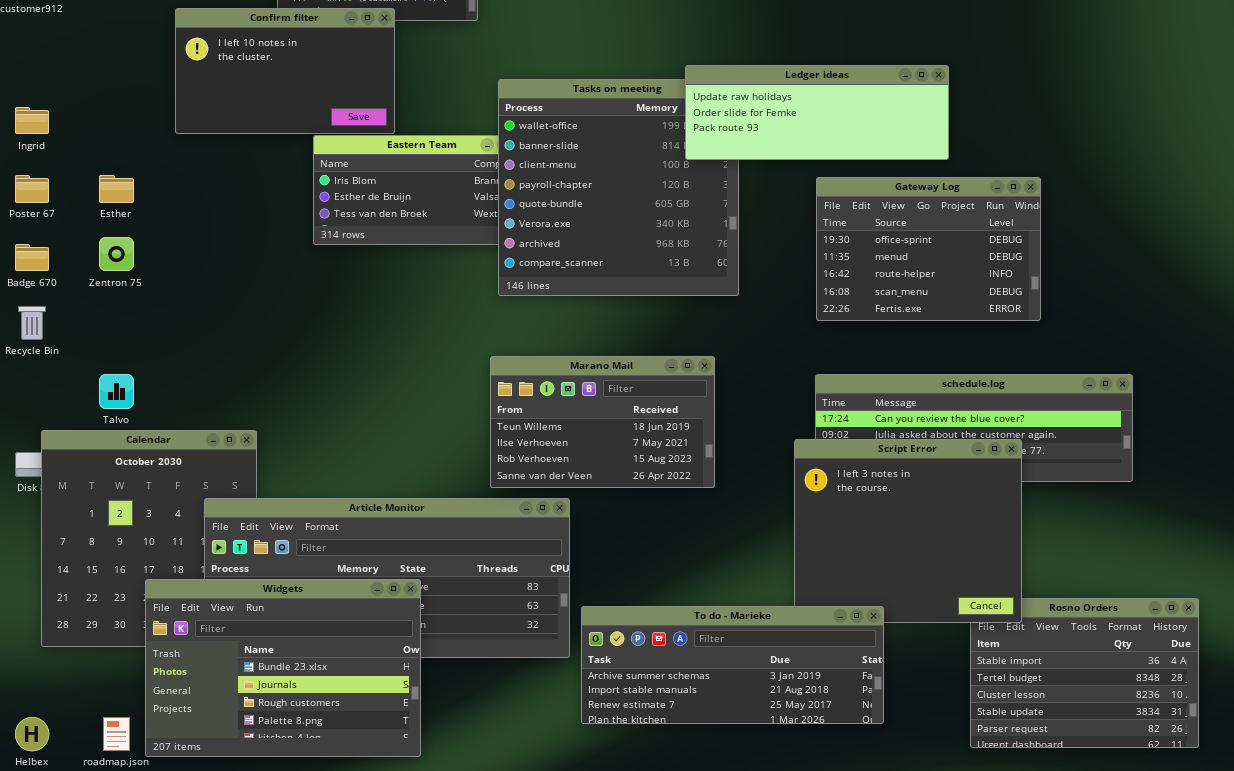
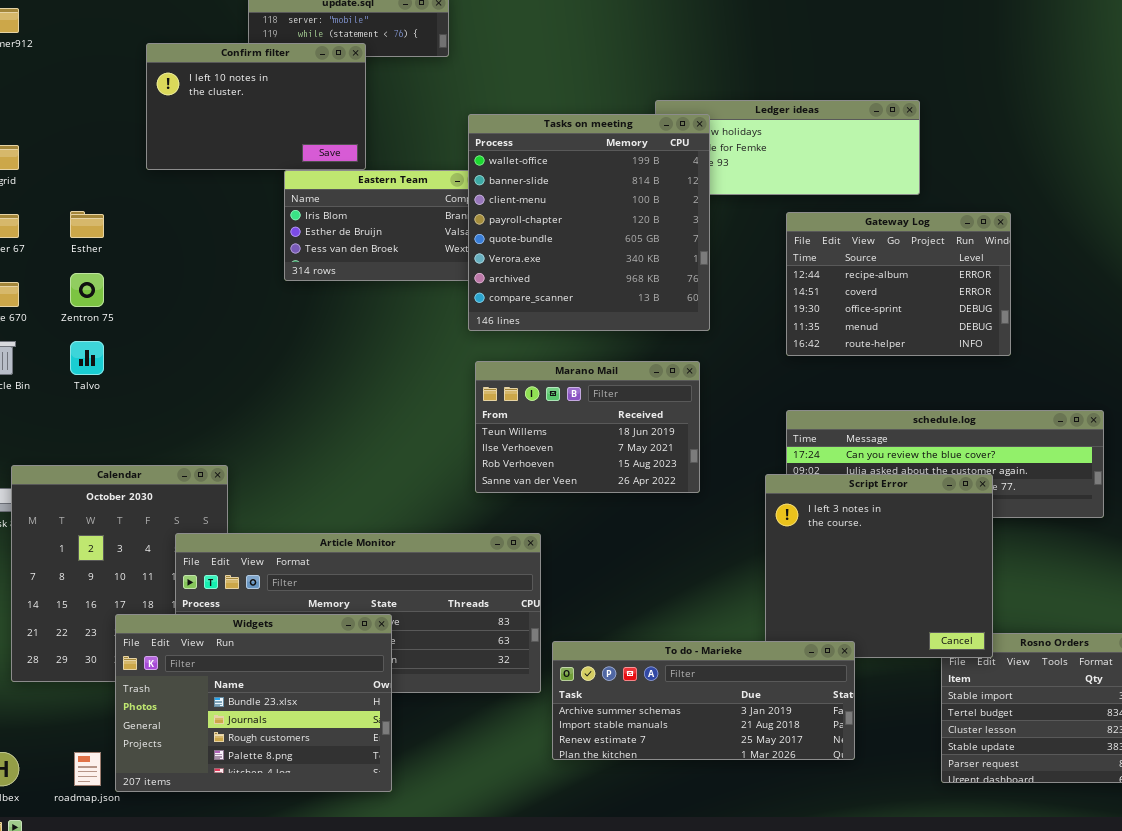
Tasks on meeting: [498,79,739,296] -> [468,114,710,331], raised
Gateway Log: [816,177,1041,321] -> [786,212,1011,356], scrolled up 2 rows
Marano Mail: [490,356,715,488] -> [475,361,700,493], moved
Talvo: [99,374,134,409] -> [70,341,104,375], moved

